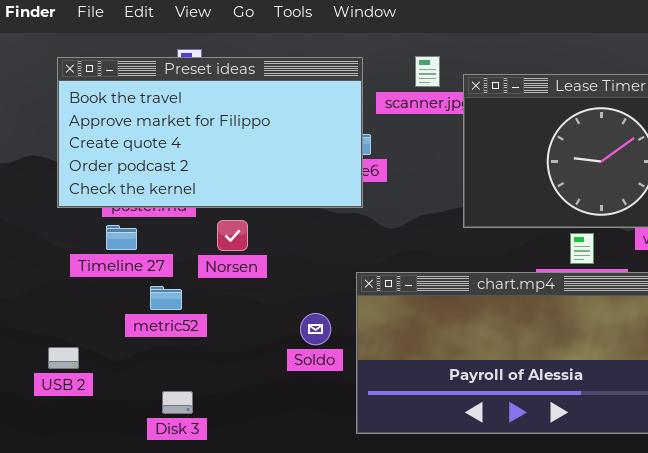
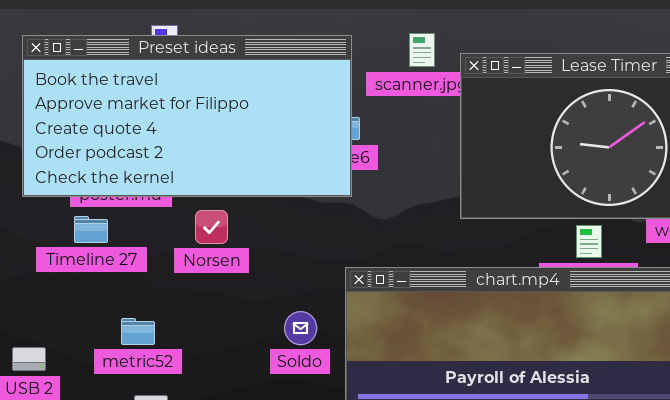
metric52: [150,286,182,310] -> [121,318,155,345], moved

